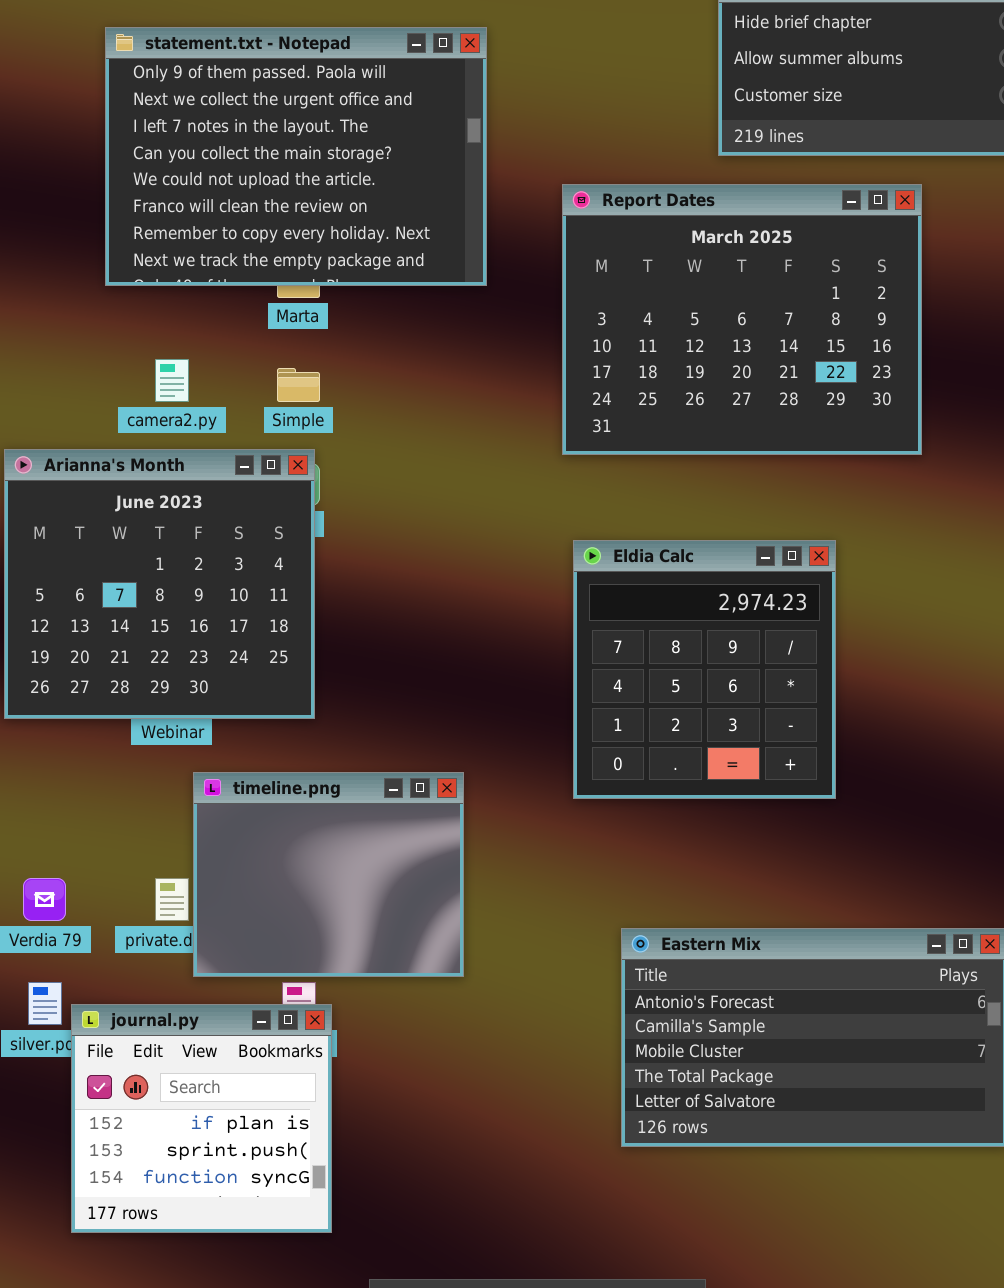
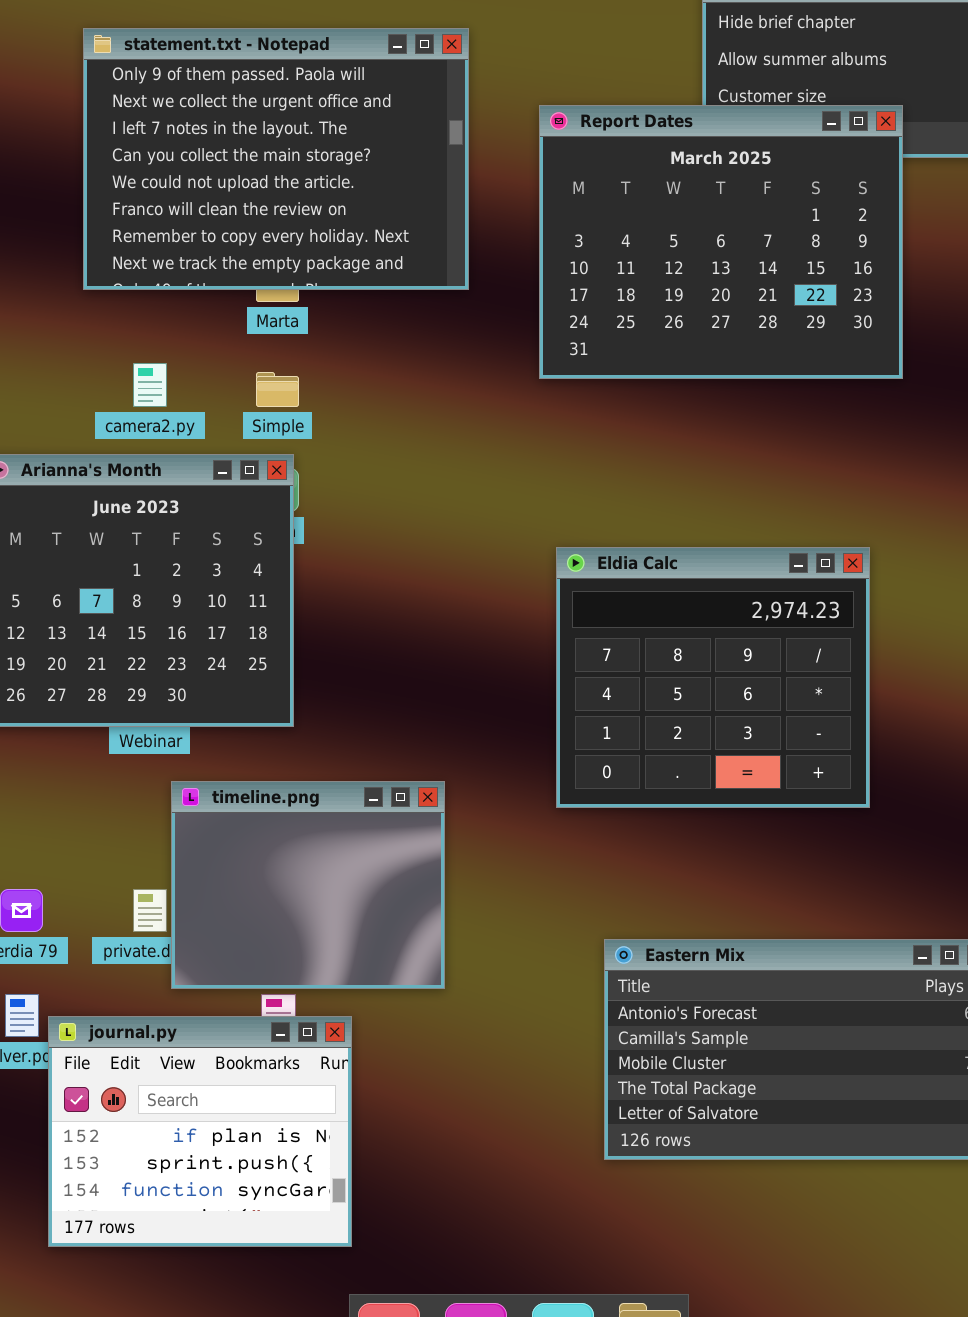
Report Dates: [562,184,922,455] -> [539,105,903,379], moved
Eldia Calc: [573,540,836,799] -> [556,547,870,808], resized
journal.py: [71,1004,332,1233] -> [48,1016,352,1247], resized

